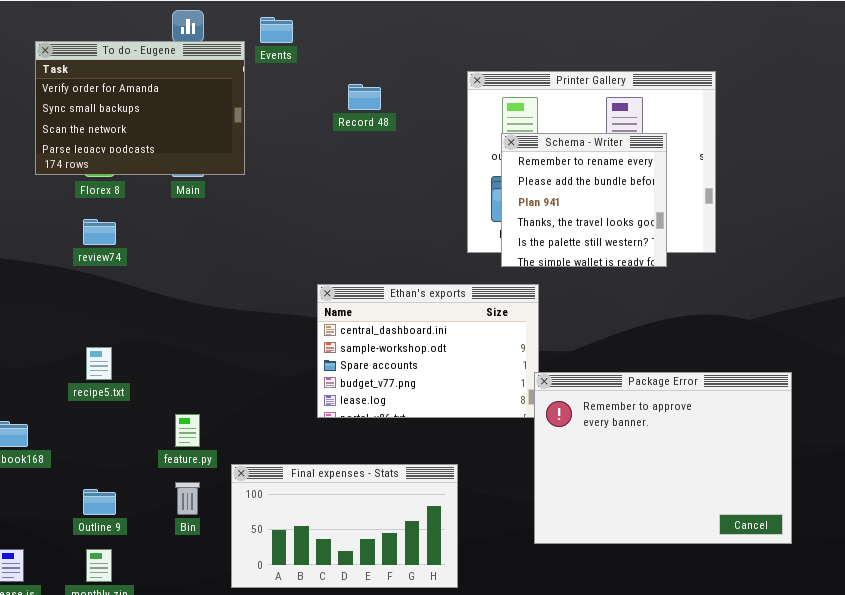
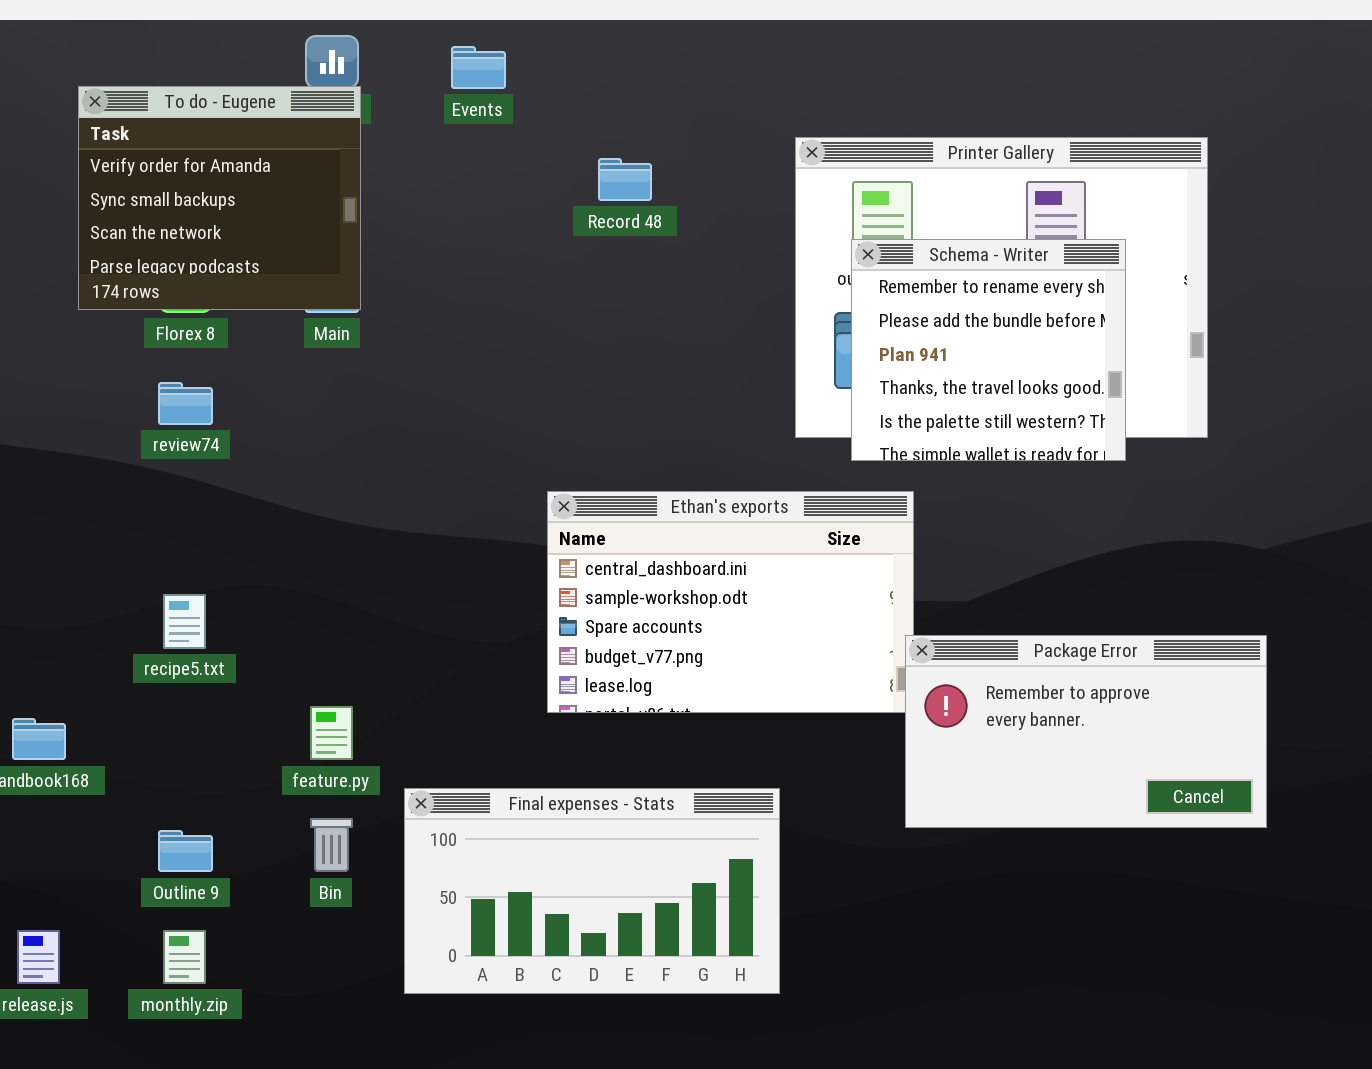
To do - Eugene: [35,41,245,175] -> [78,86,361,310], resized
Package Error: [534,372,792,544] -> [905,635,1267,828], resized

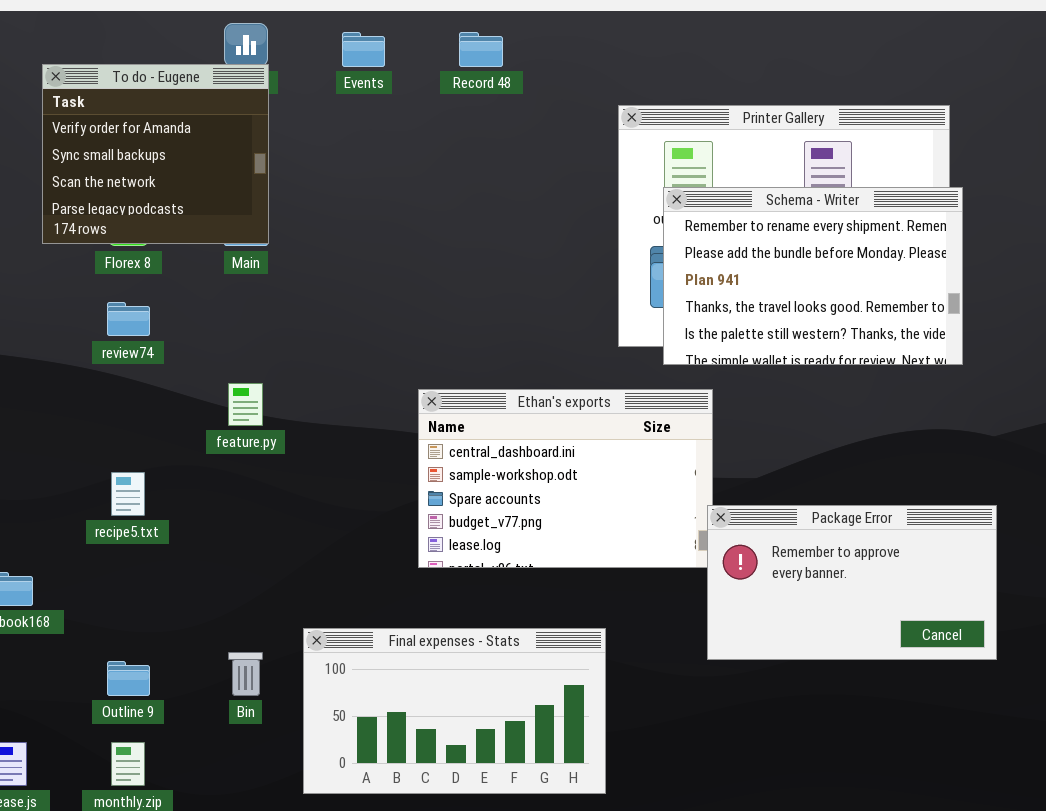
Record 48: [598,158,652,201] -> [459,32,503,67], moved
Schema - Writer: [851,239,1126,461] -> [663,187,963,365], resized
feature.py: [310,706,353,760] -> [228,383,263,426], moved

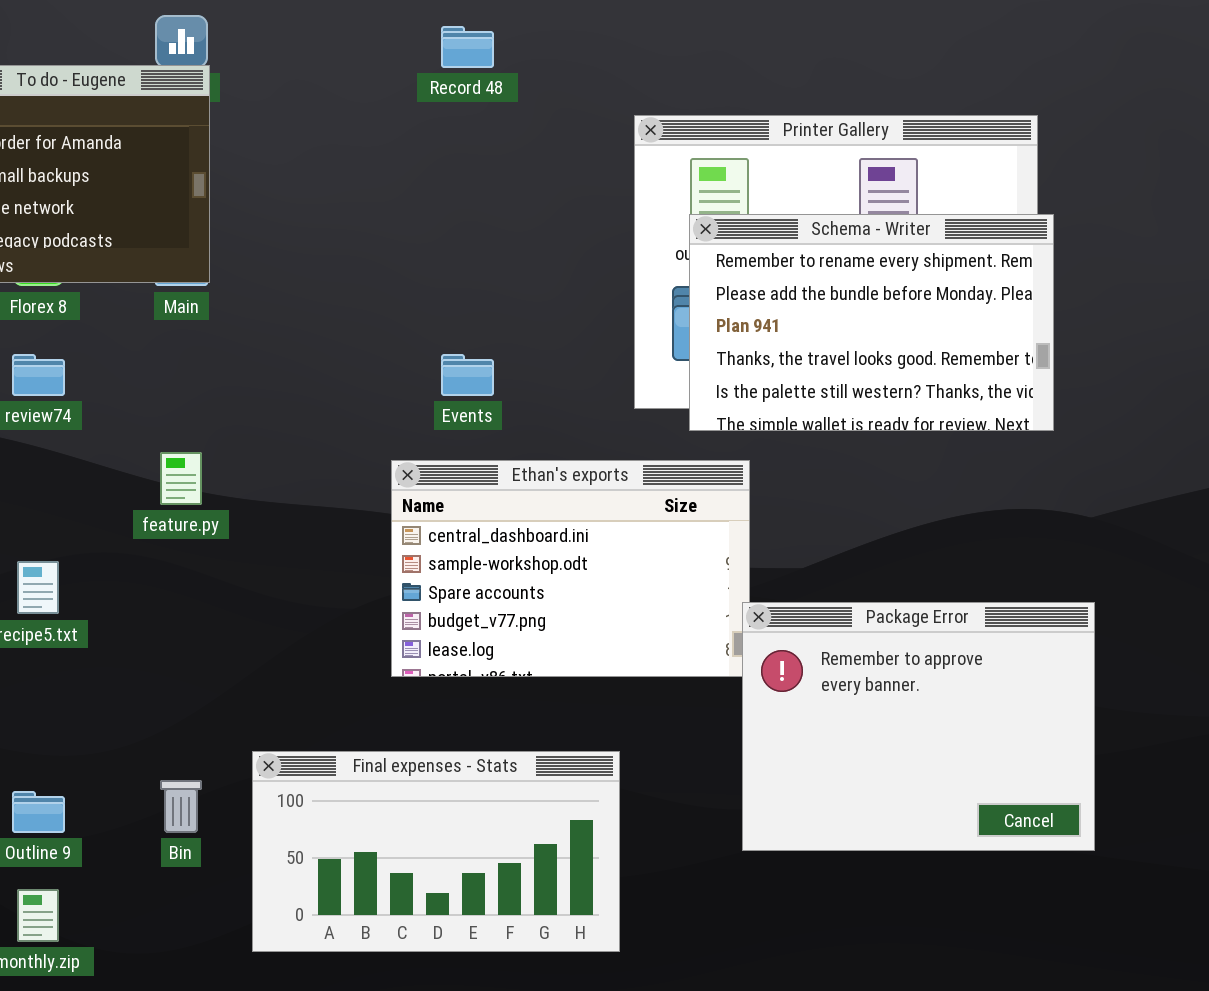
Events: [342,32,385,67] -> [441,354,494,396], moved
Package Error: [707,505,997,660] -> [742,602,1095,851], resized

